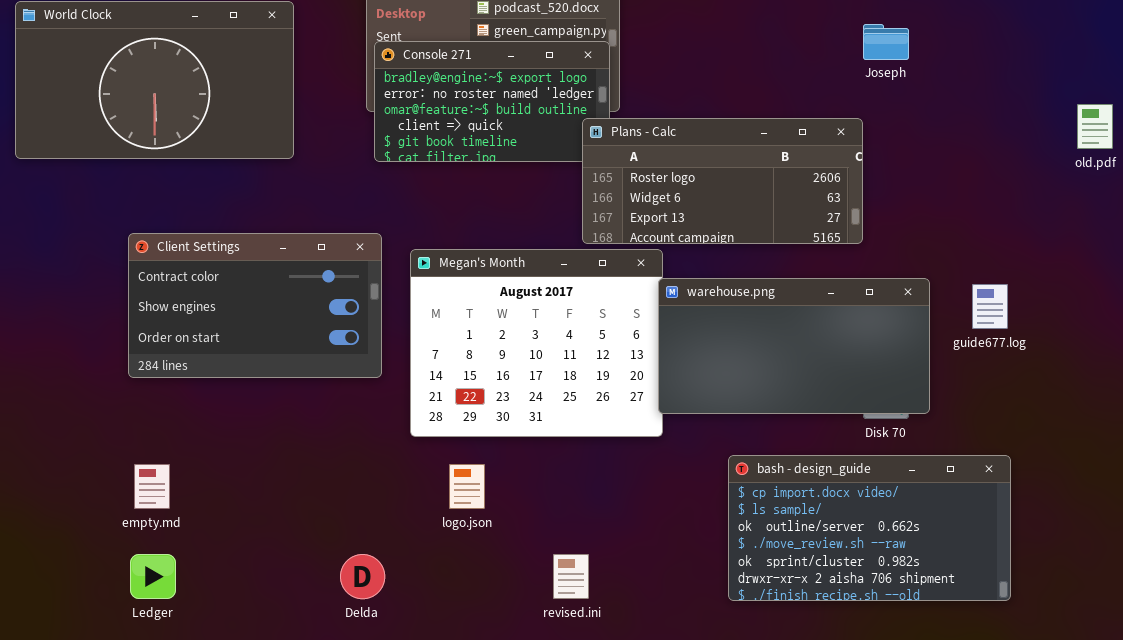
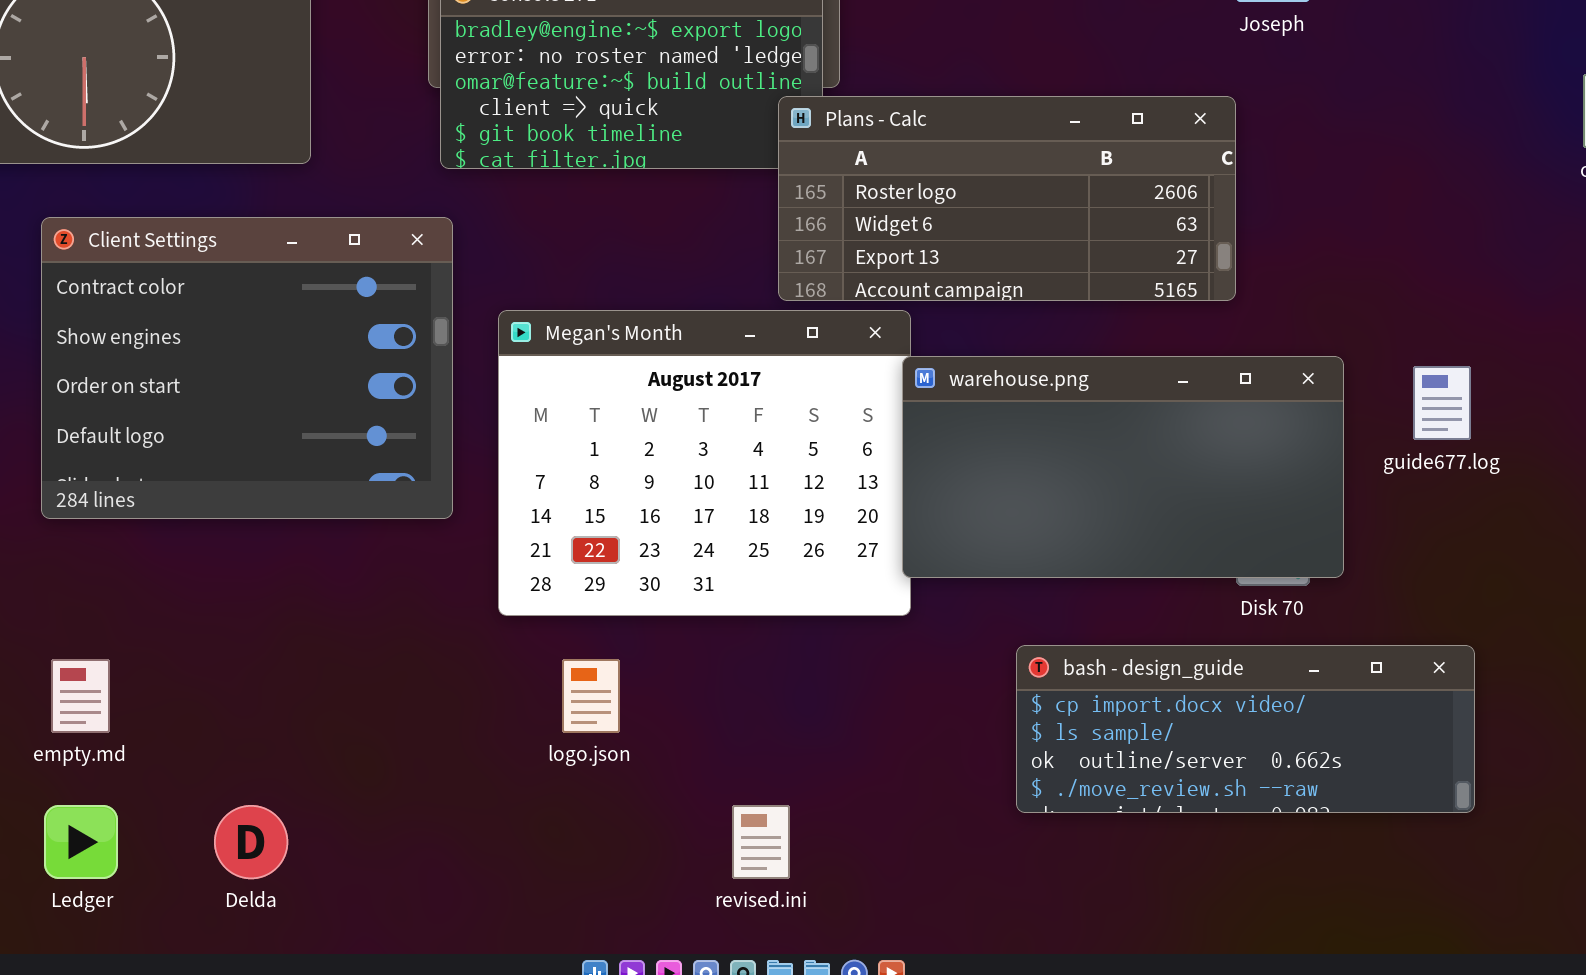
Client Settings: [128,233,382,378] -> [41,217,453,519], resized
bash - design_guide: [728,455,1011,601] -> [1016,645,1475,813], resized
Delda: [340,554,385,599] -> [214,805,288,879], moved

